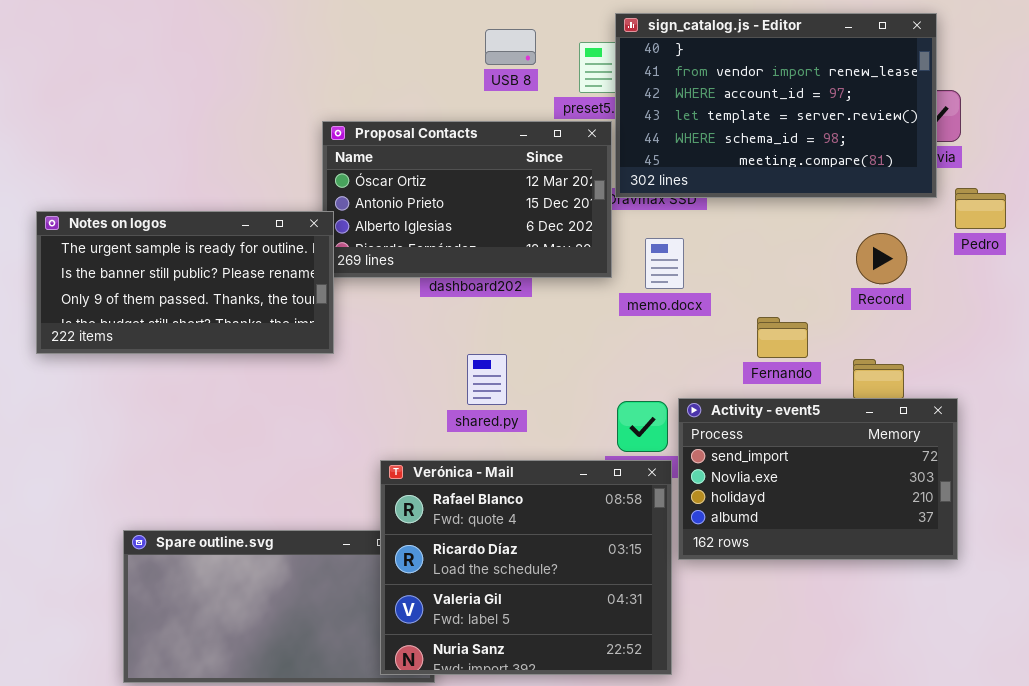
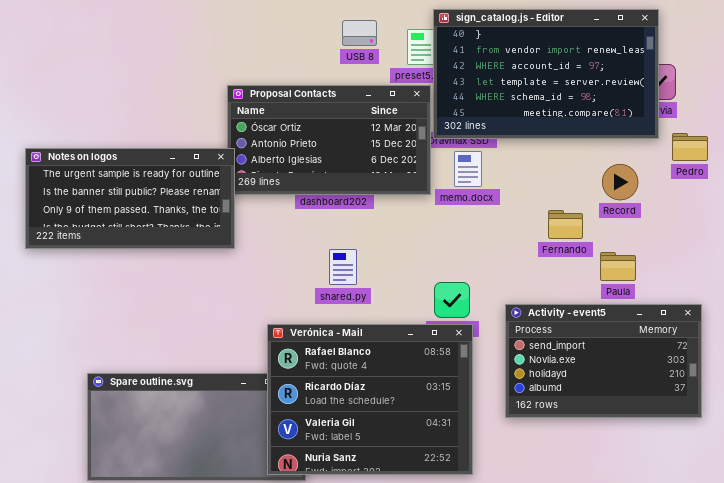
memo.docx: [645,238,684,289] -> [454,151,482,187], moved
Fernando: [757,317,808,358] -> [548,210,583,239], moved
Activity - event5: [678,398,958,560] -> [505,304,702,418], moved

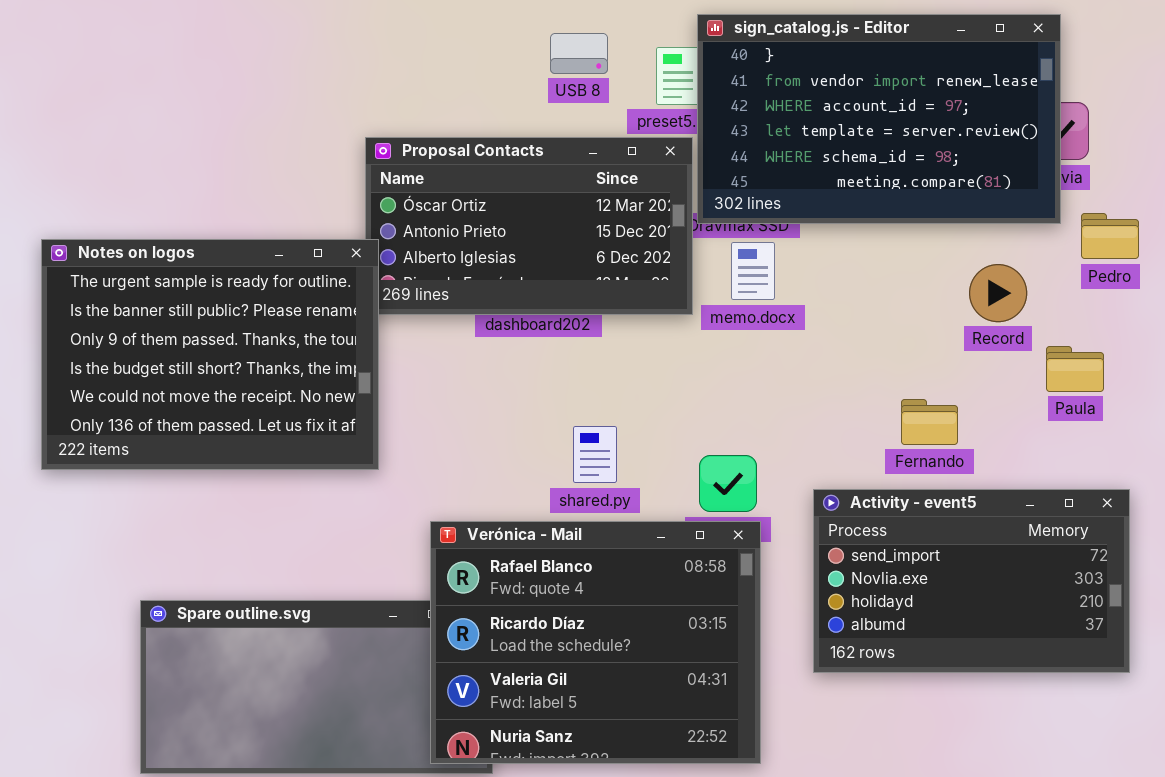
Notes on logos: [25,148,235,249] -> [41,239,379,470], resized
Fernando: [548,210,583,239] -> [901,399,958,445], moved
shared.py: [329,249,357,285] -> [573,426,617,483], moved
Paula: [600,252,636,281] -> [1046,346,1104,392], moved

